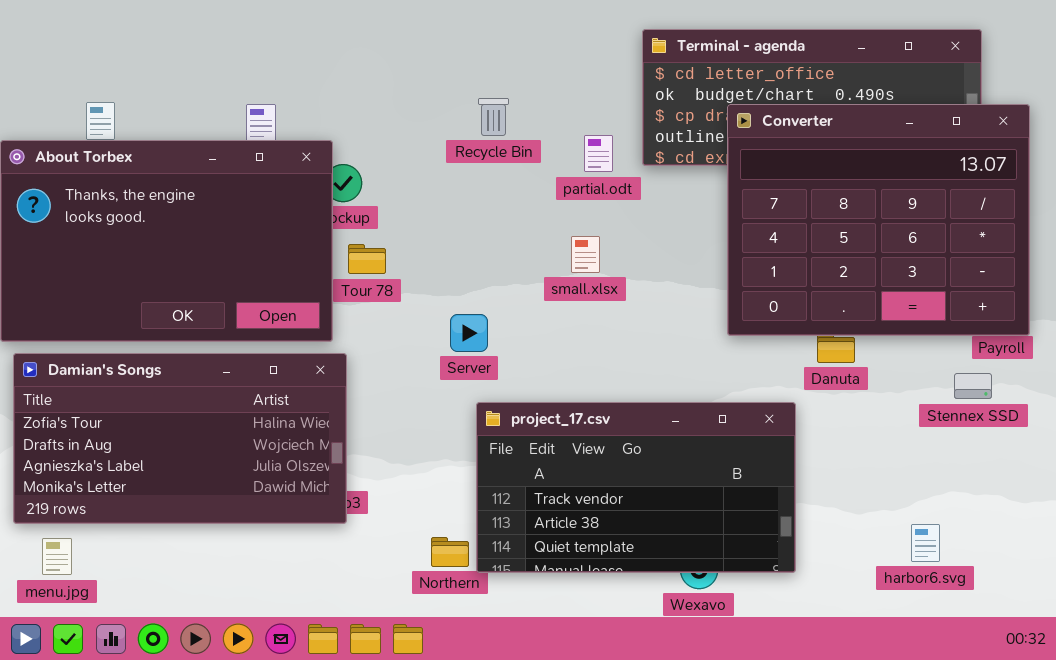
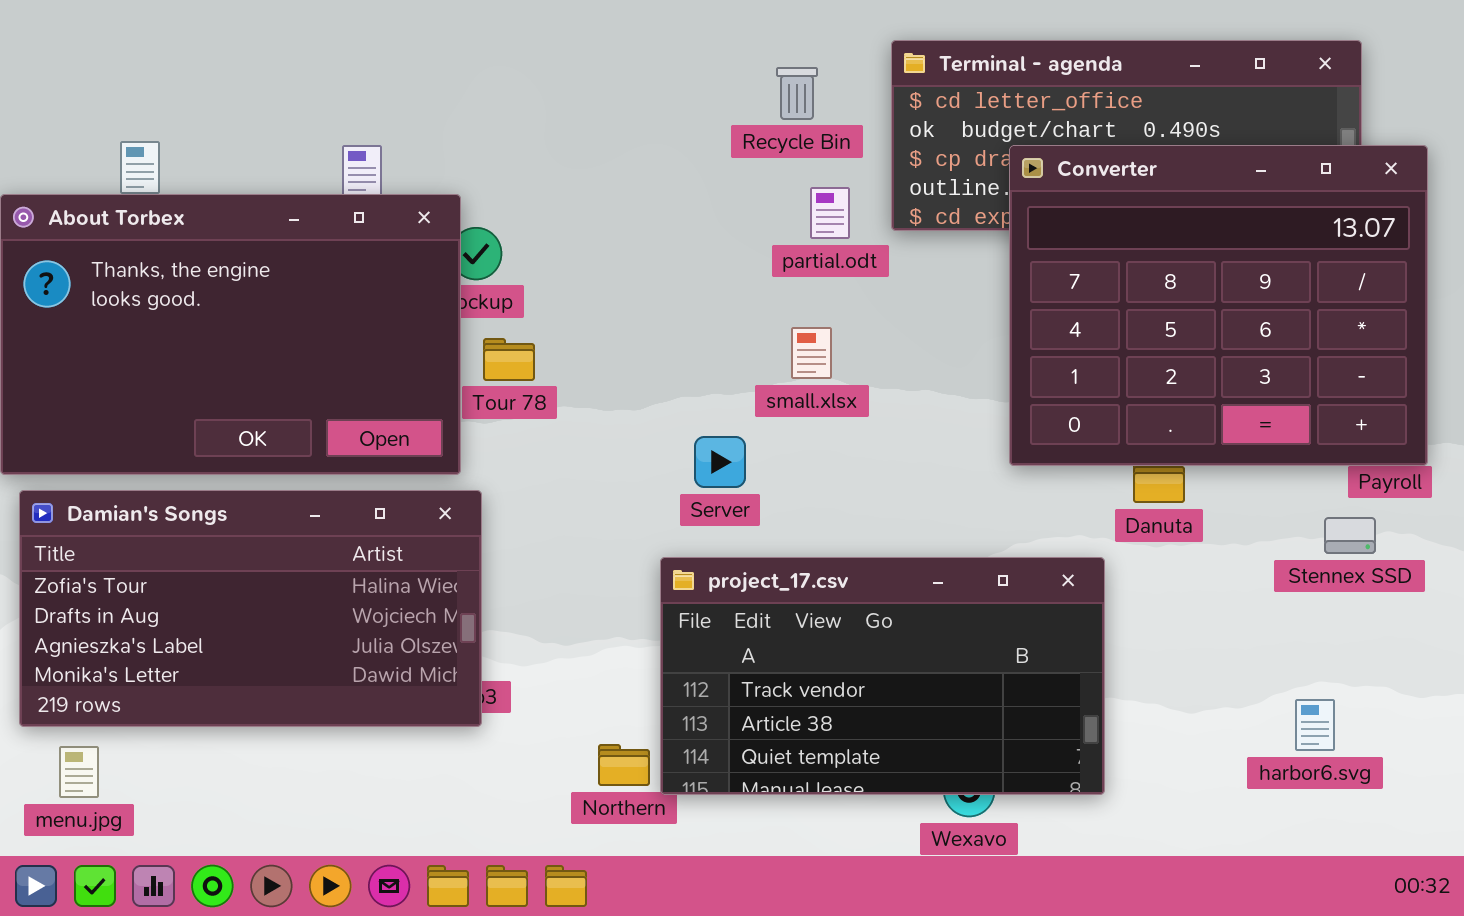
Recycle Bin: [478,98,509,136] -> [776,67,818,120], moved
Server: [450,314,488,352] -> [694,436,746,488], moved
harbor6.svg: [911,524,940,562] -> [1295,699,1335,751], moved

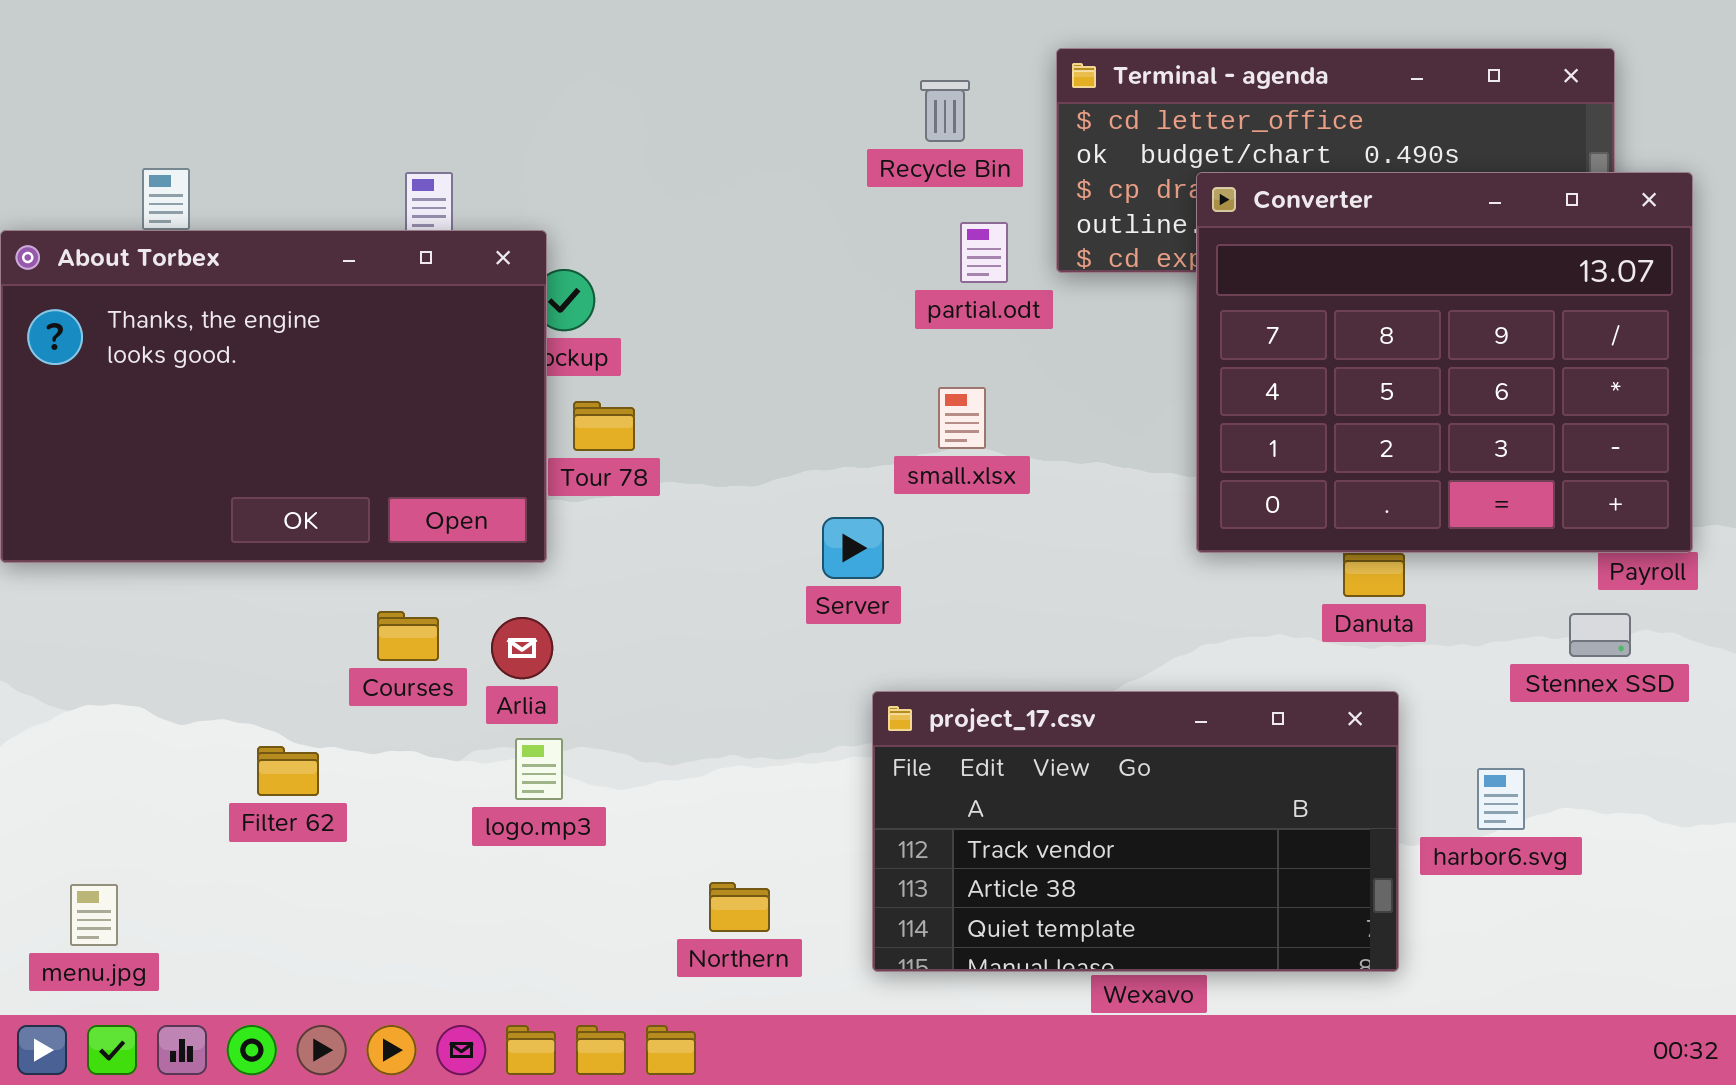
Damian's Songs: [19,490,482,727] -> none, closed
project_17.csv: [660,557,1105,795] -> [872,691,1399,972], moved
harbor6.svg: [1295,699,1335,751] -> [1477,768,1525,830], moved

